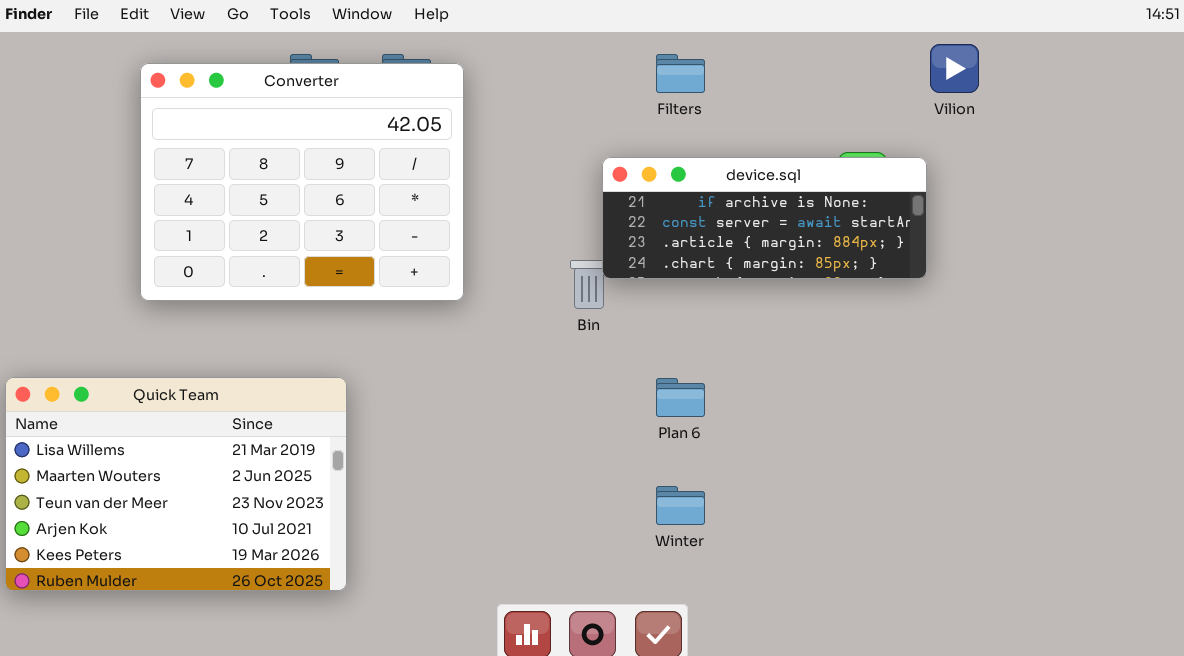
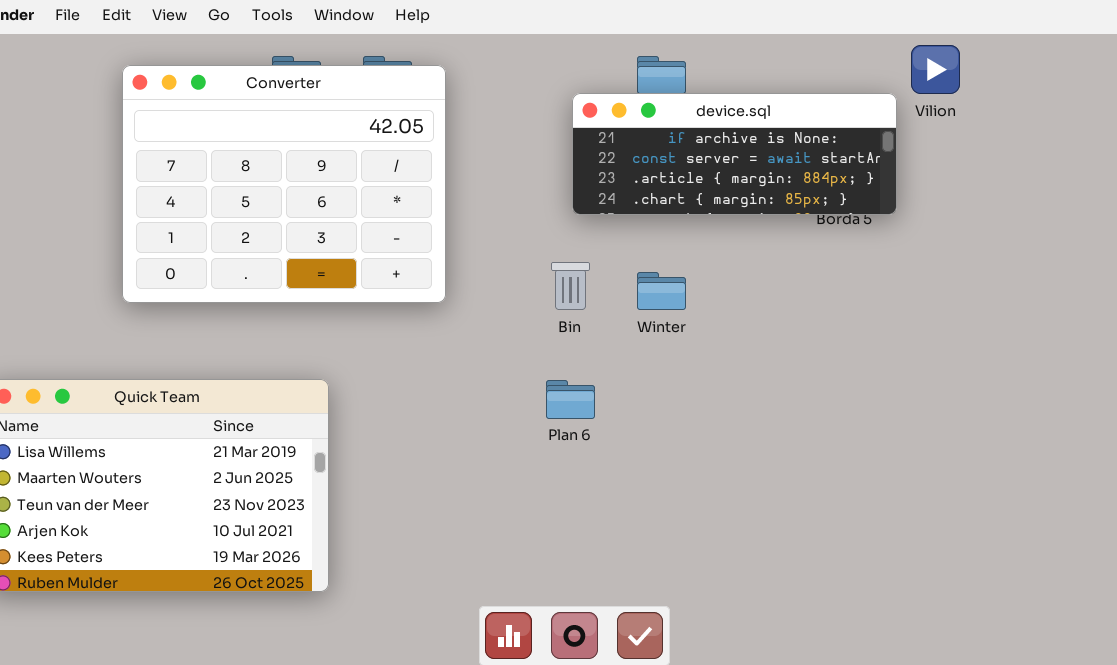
device.sql: [602,157,927,279] -> [572,93,897,215], moved
Plan 6: [656,378,705,417] -> [546,380,595,419], moved
Winter: [656,486,705,525] -> [637,272,686,310], moved

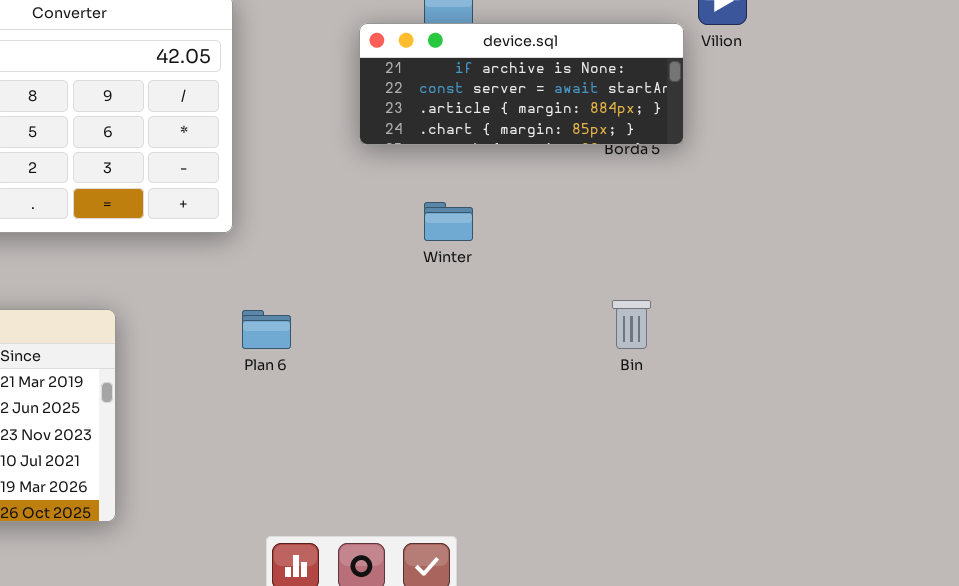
Bin: [551,262,590,310] -> [612,300,651,349], moved
Plan 6: [546,380,595,419] -> [242,310,291,349], moved

